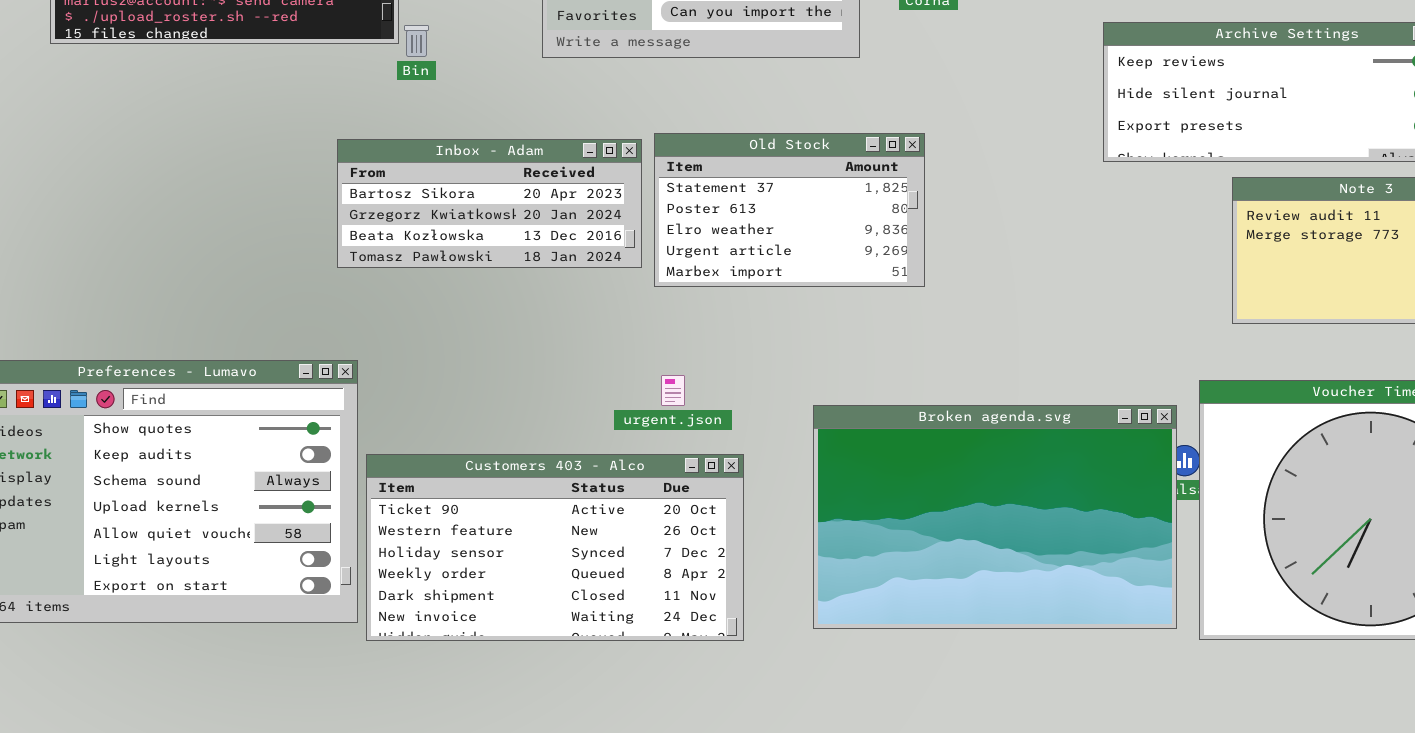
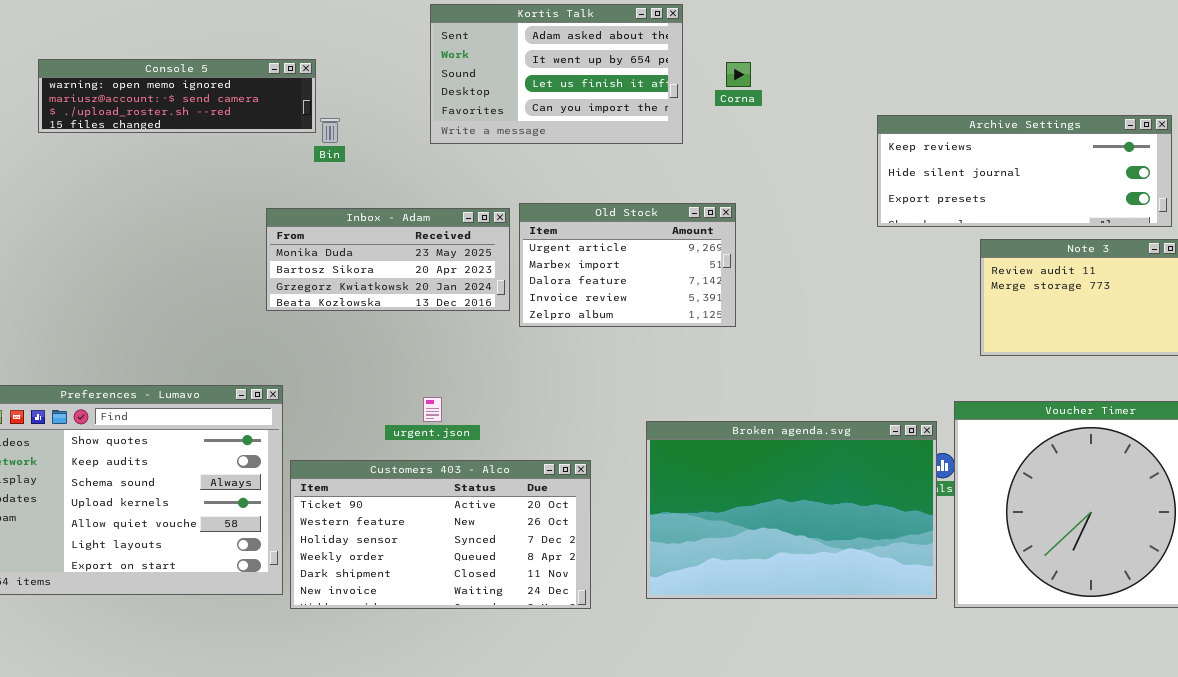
Old Stock: [654,133,925,287] -> [519,203,736,327], scrolled down 3 rows
Inbox - Adam: [337,139,642,268] -> [266,208,510,311], scrolled up 1 row
urgent.json: [661,375,685,406] -> [423,397,442,422], moved

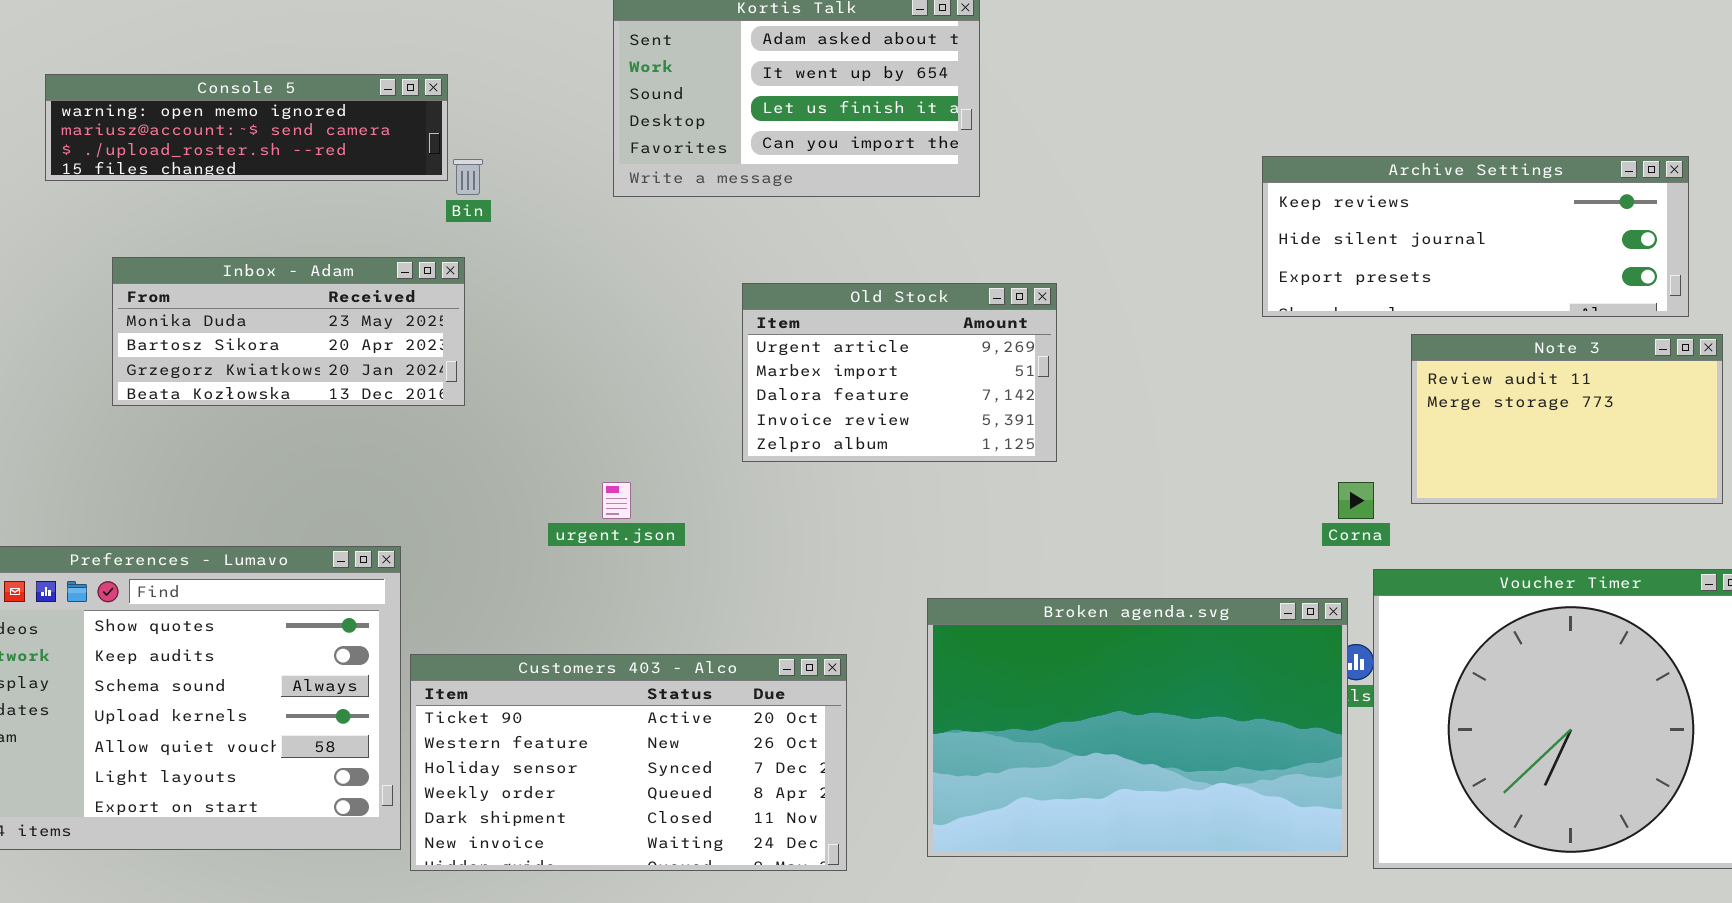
Corna: [726,62,751,87] -> [1338,482,1374,519], moved
Inbox - Adam: [266,208,510,311] -> [112,257,465,406], moved
urgent.json: [423,397,442,422] -> [602,482,631,519], moved

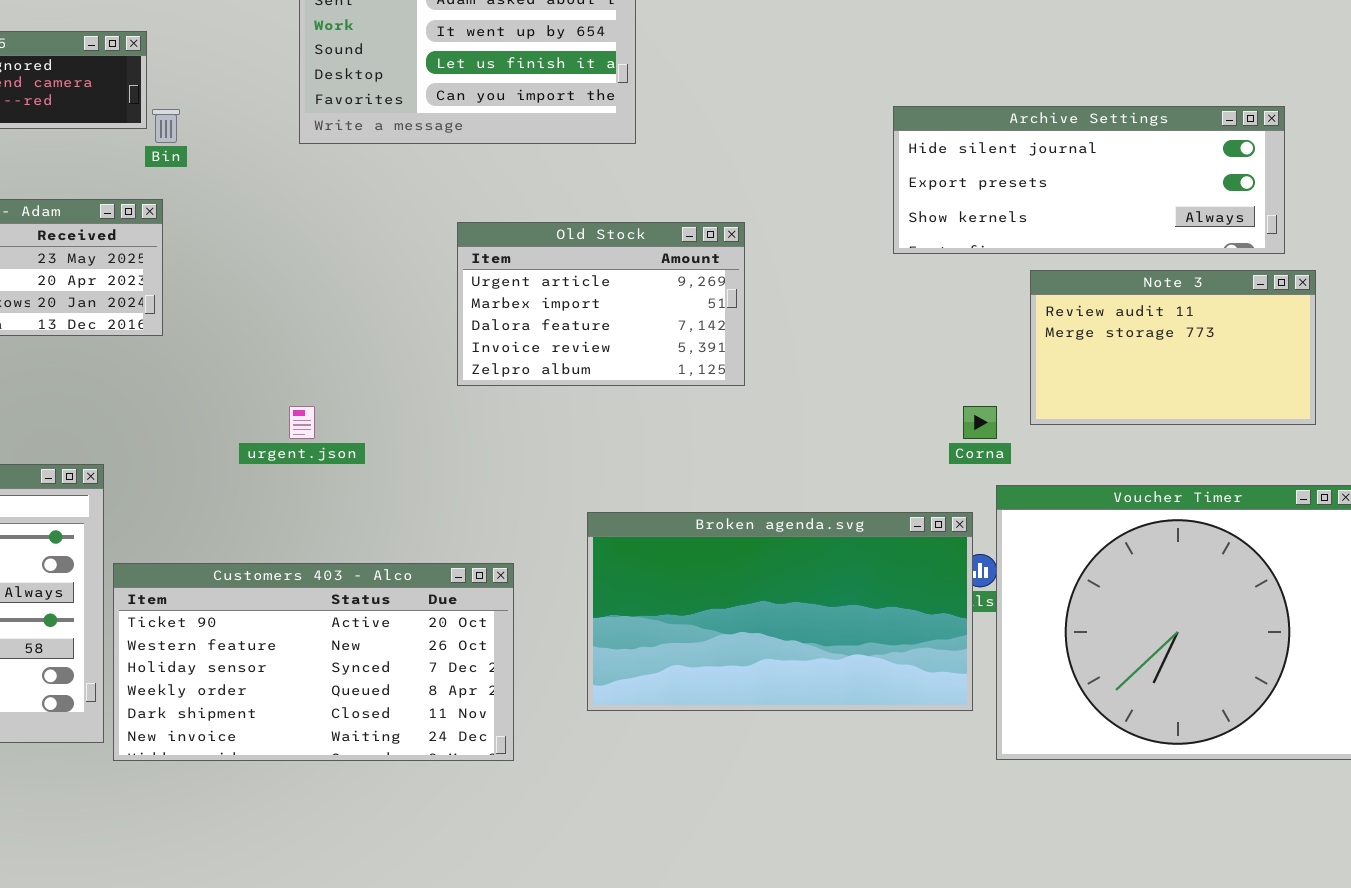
Archive Settings: [1262,156,1689,317] -> [893,106,1285,254], scrolled down 1 row
Old Stock: [742,283,1057,462] -> [457,222,745,386], moved
Broken agenda.svg: [927,598,1348,857] -> [587,512,973,711], resized

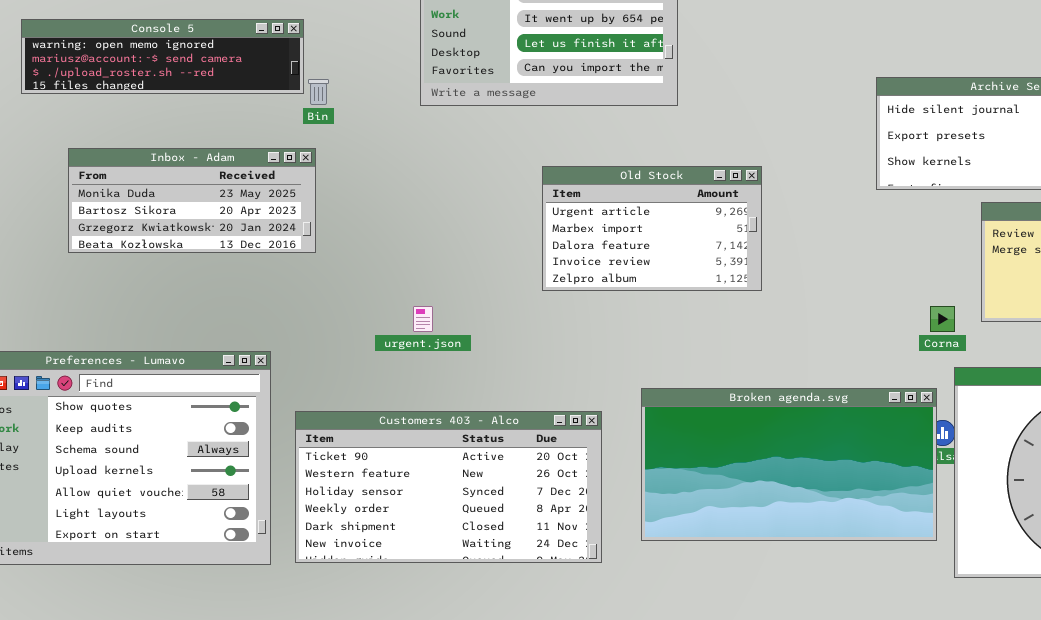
Customers 403 - Alco: [113,563,514,761] -> [295,411,602,563], moved

